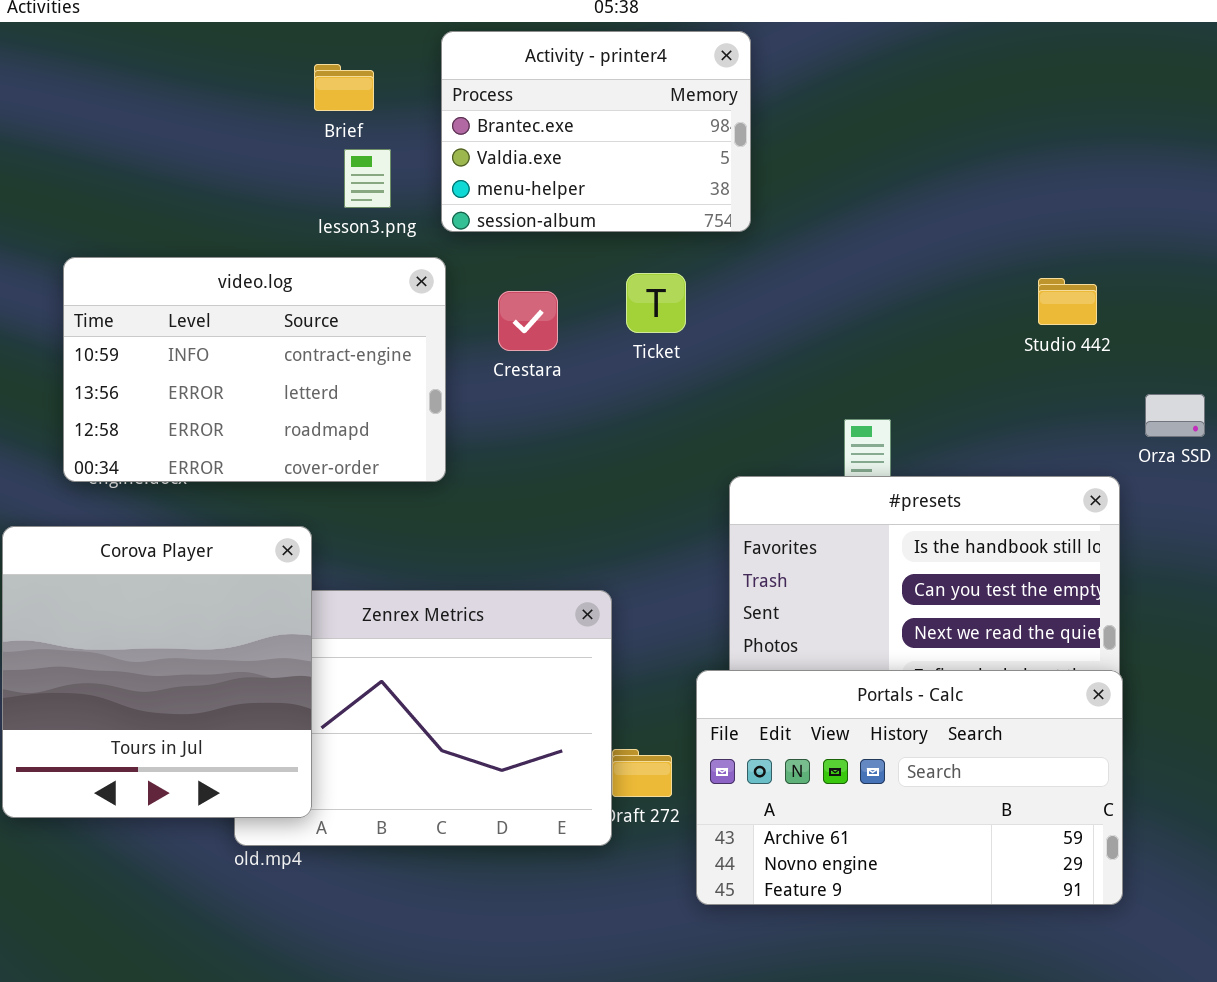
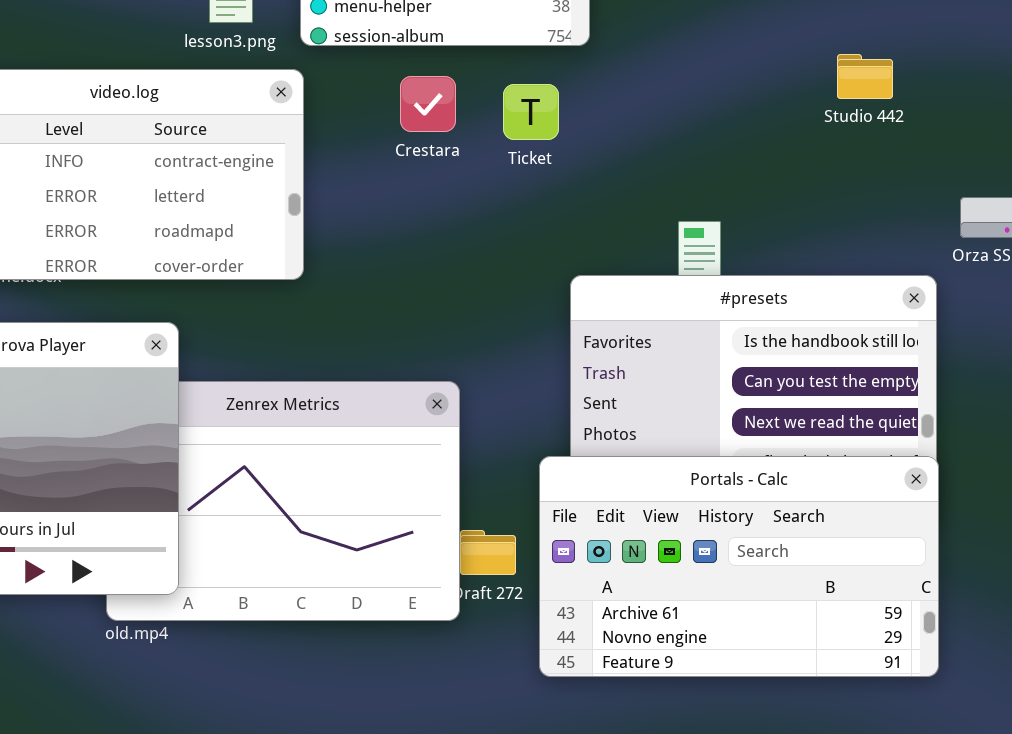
Ticket: [626,273,686,333] -> [503,84,559,140], moved
Studio 442: [1038,278,1097,325] -> [837,54,893,99], moved
Crestara: [498,291,558,351] -> [400,76,456,132], moved

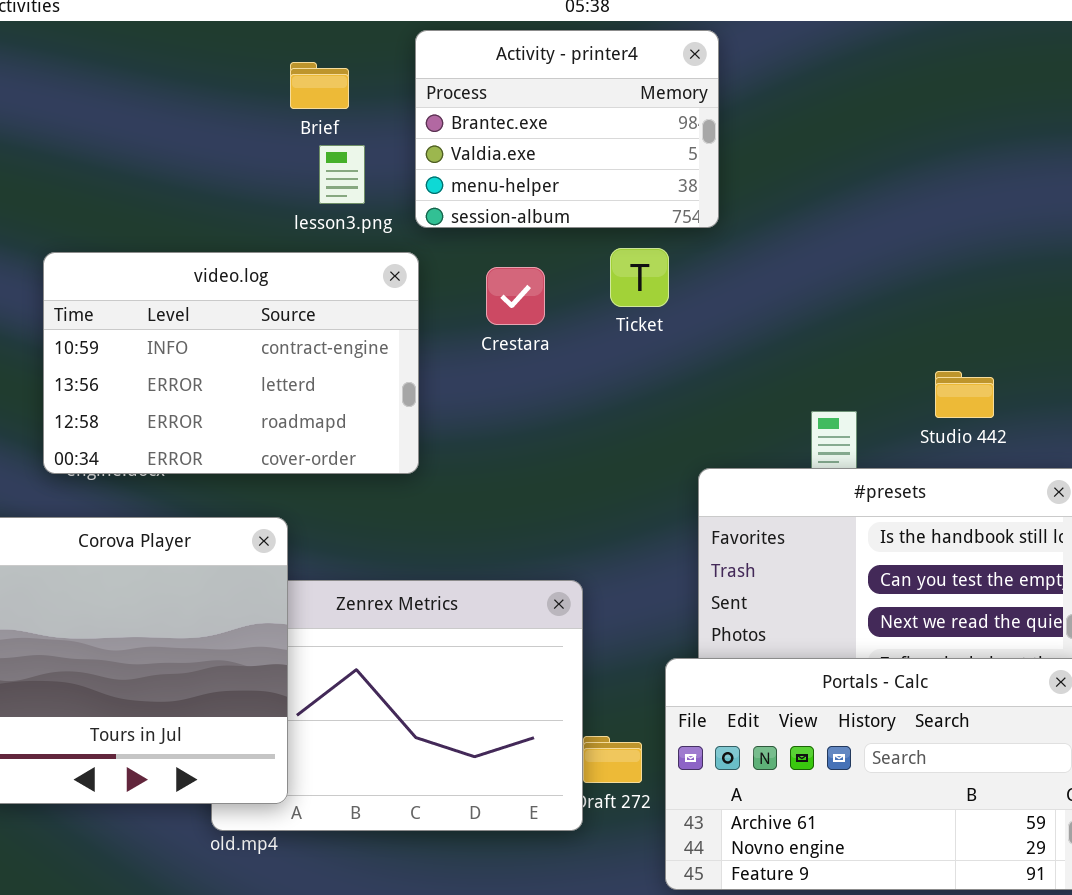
Studio 442: [837,54,893,99] -> [935,371,994,418], moved
Crestara: [400,76,456,132] -> [486,267,545,325], moved
Ticket: [503,84,559,140] -> [610,248,669,307], moved

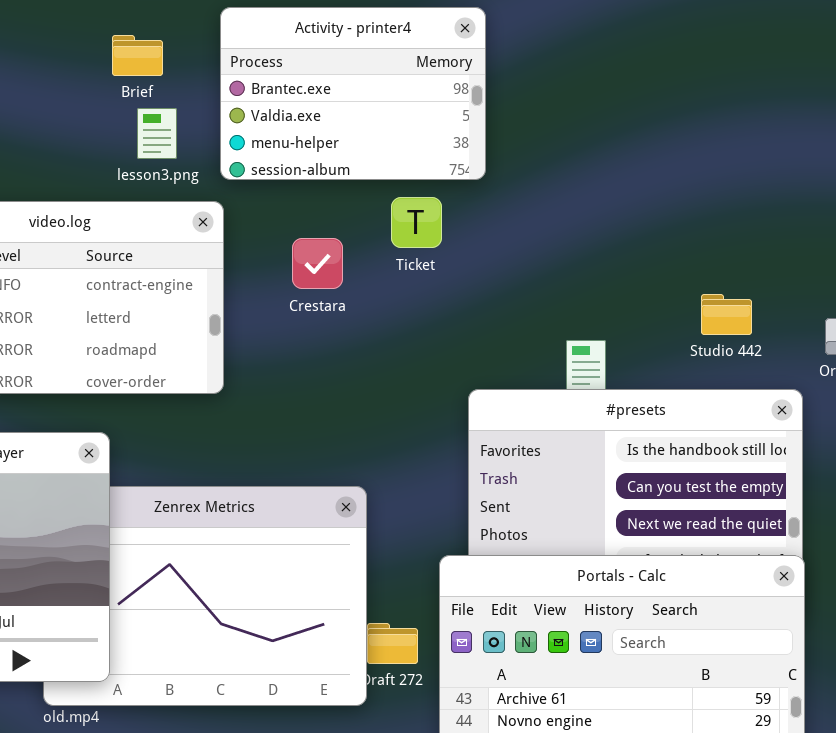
Crestara: [486,267,545,325] -> [292,238,343,289], moved
Studio 442: [935,371,994,418] -> [701,294,752,335], moved

